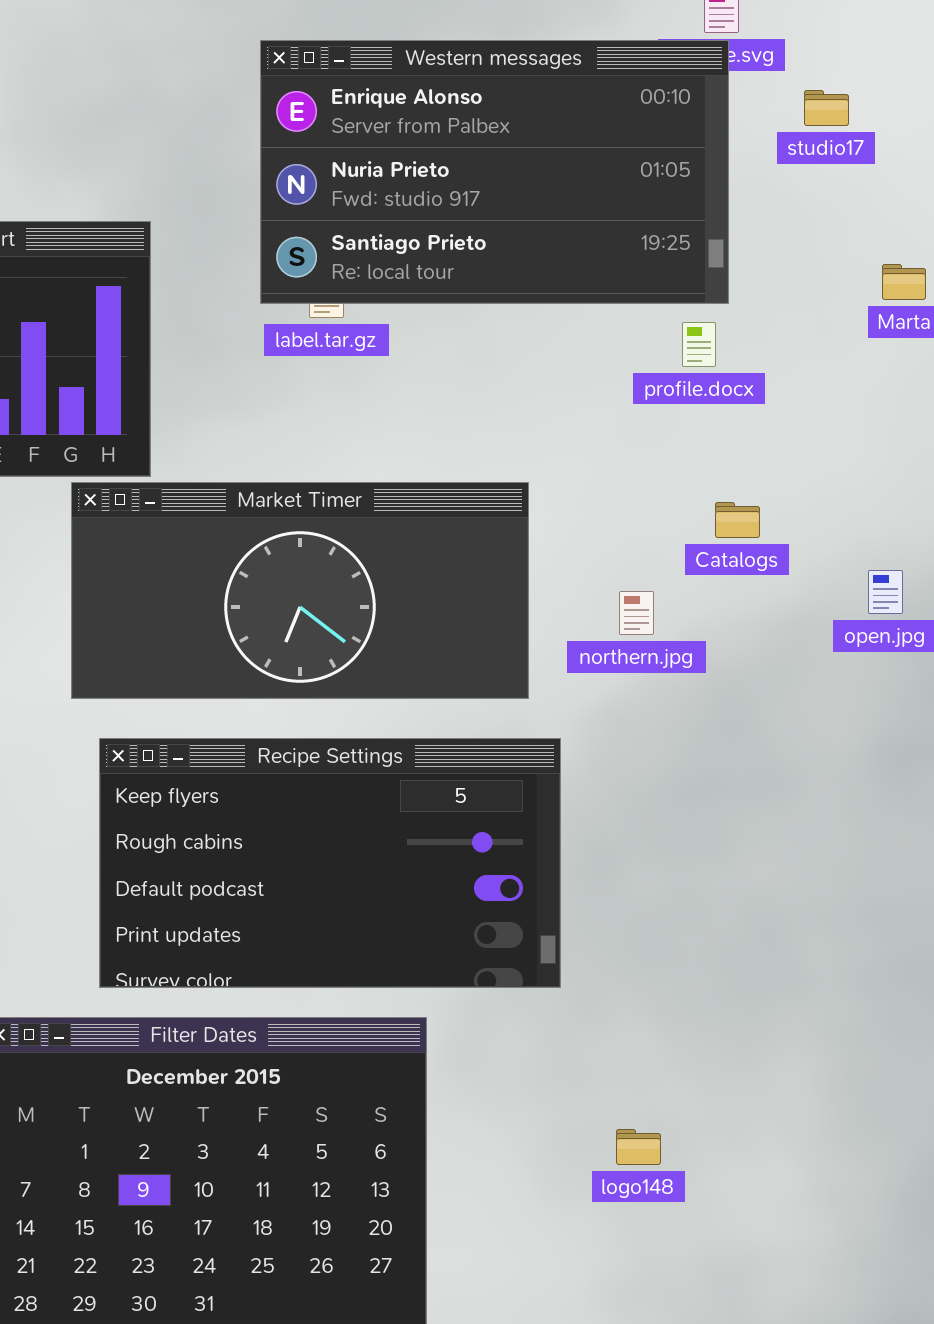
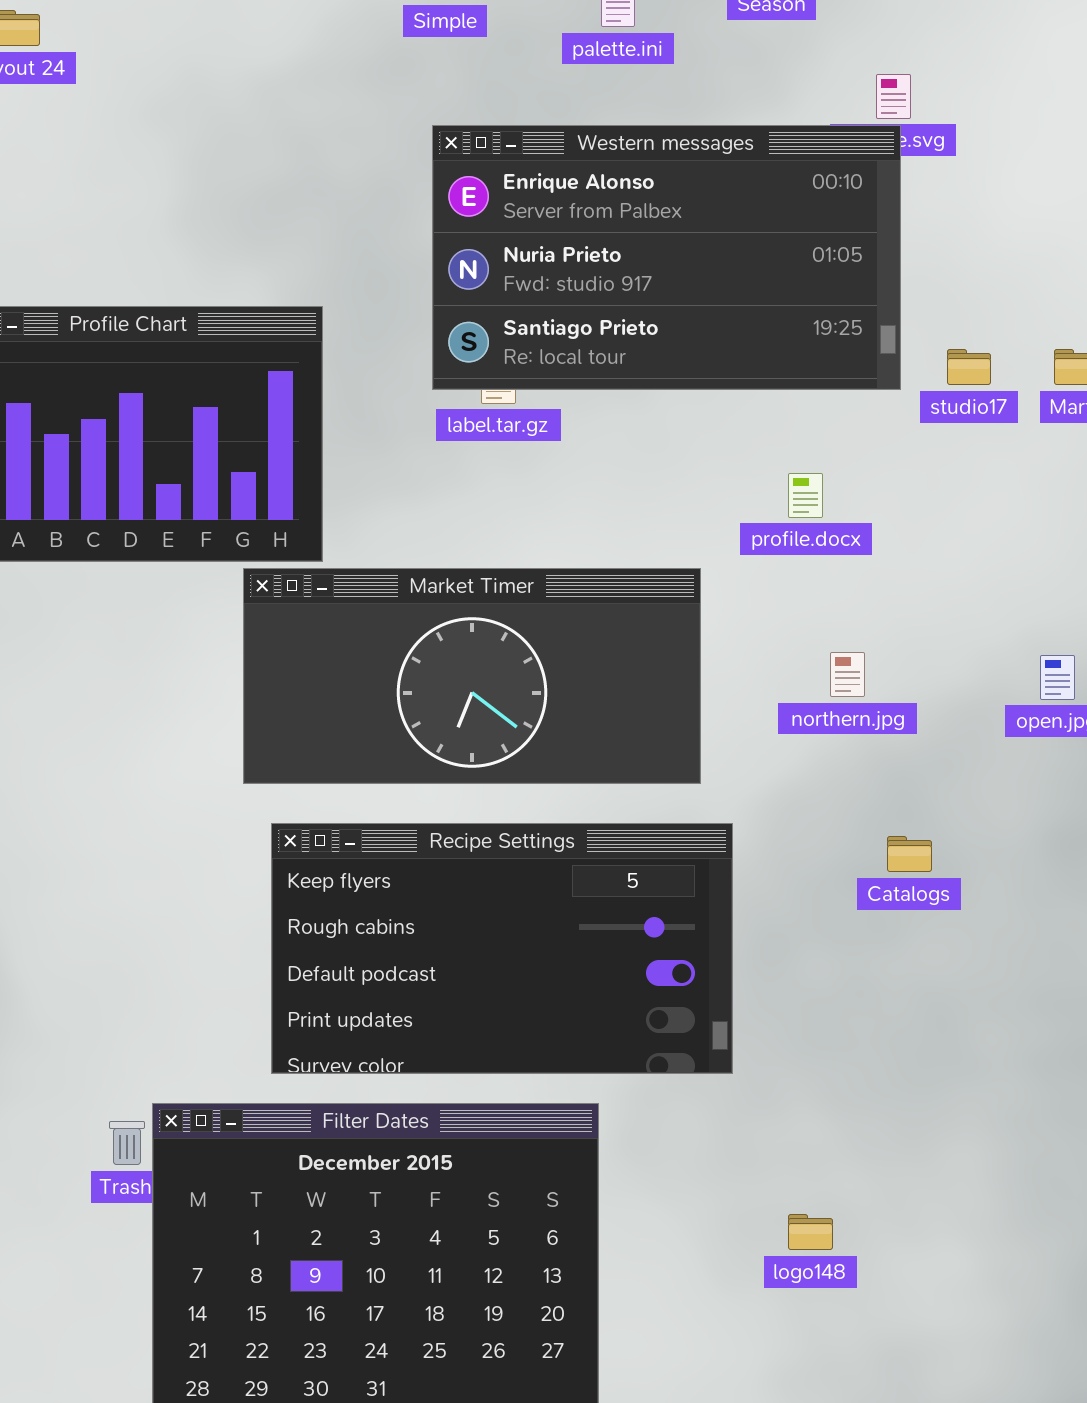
studio17: [804,90,849,126] -> [947,349,991,385], moved
profile.docx: [682,322,716,367] -> [788,473,823,518], moved
Catalogs: [715,502,760,538] -> [887,836,932,872], moved
northern.jpg: [619,591,654,635] -> [830,652,865,697], moved

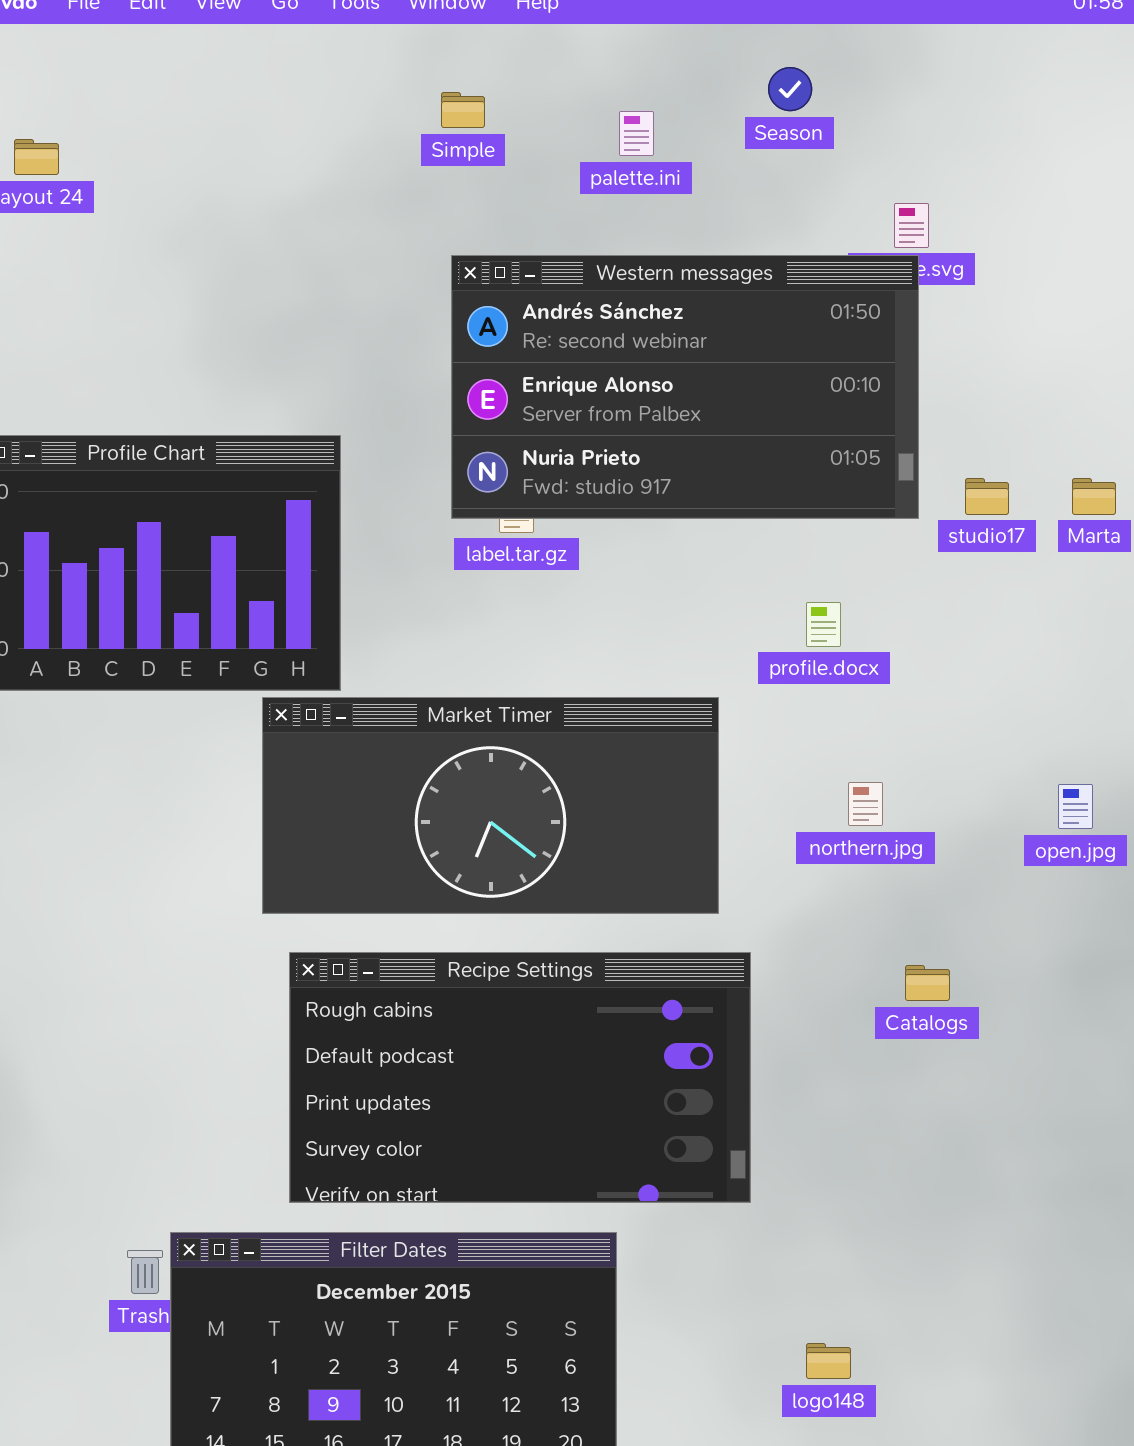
Western messages: [432,125,901,390] -> [451,255,919,519], scrolled up 1 row
Recipe Settings: [271,823,733,1074] -> [289,952,751,1203], scrolled down 1 row

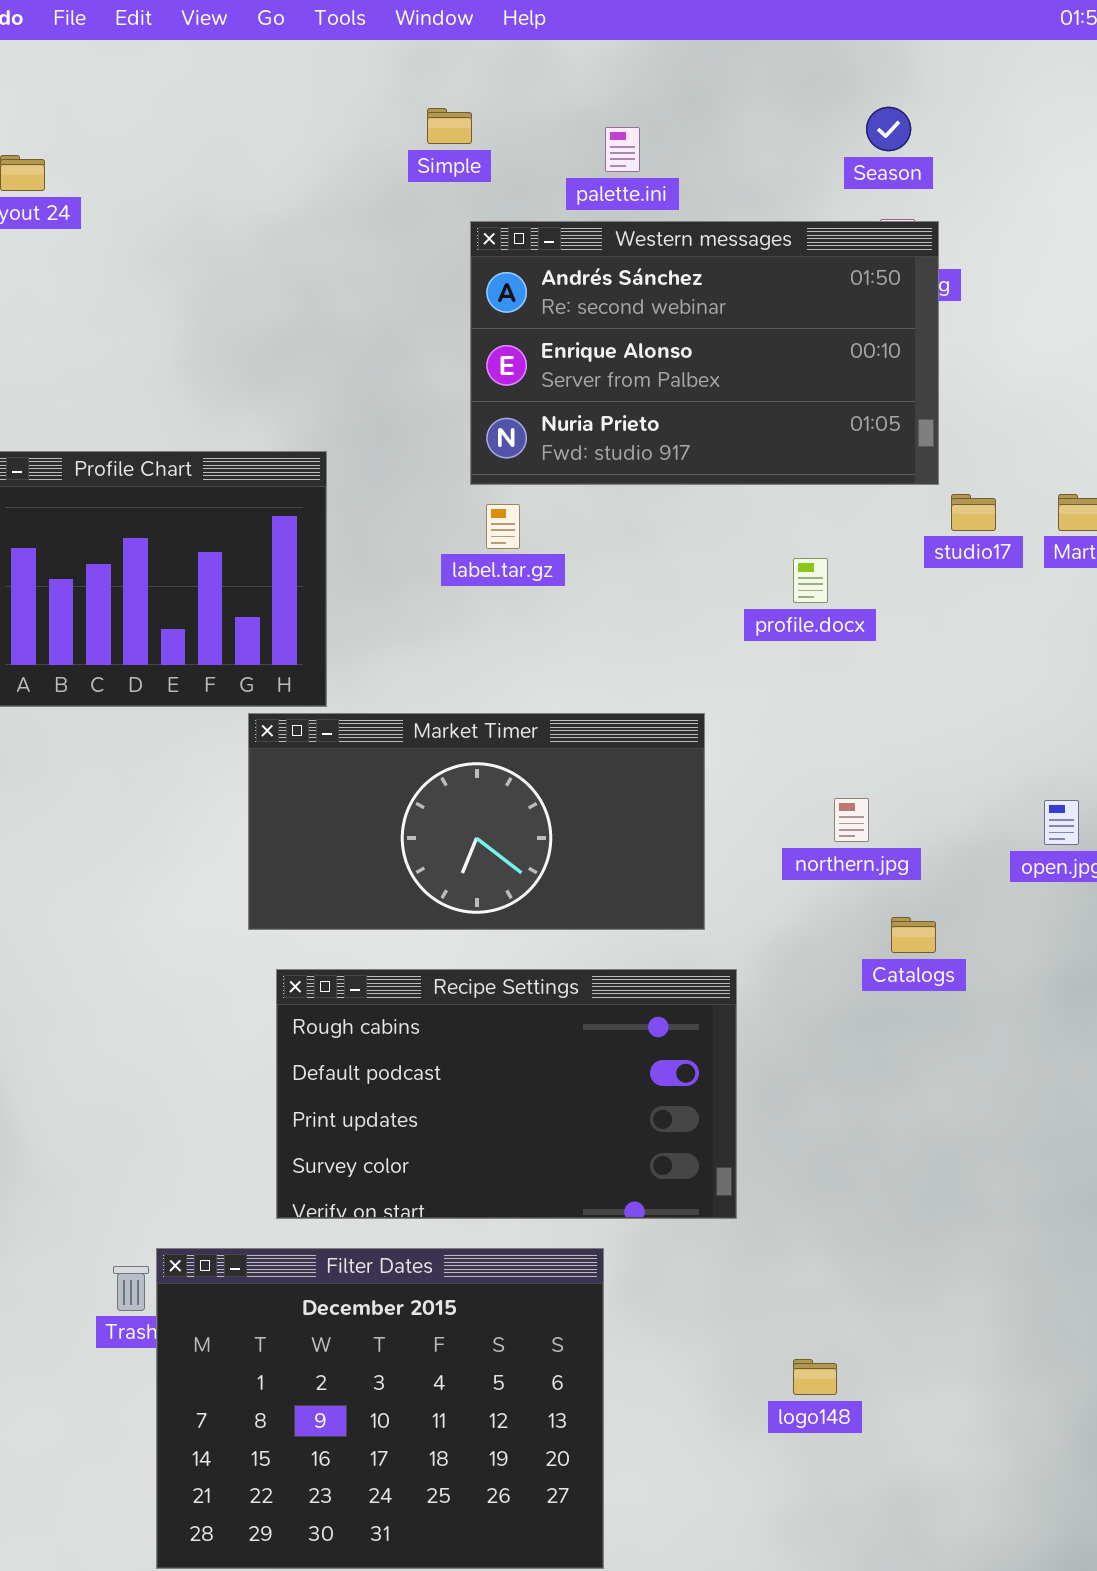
Season: [768,67,812,111] -> [866,107,911,151], moved
Western messages: [451,255,919,519] -> [470,221,939,485], moved
profile.docx: [806,602,841,647] -> [793,558,828,603], moved
Catalogs: [905,965,950,1001] -> [891,917,936,953], moved

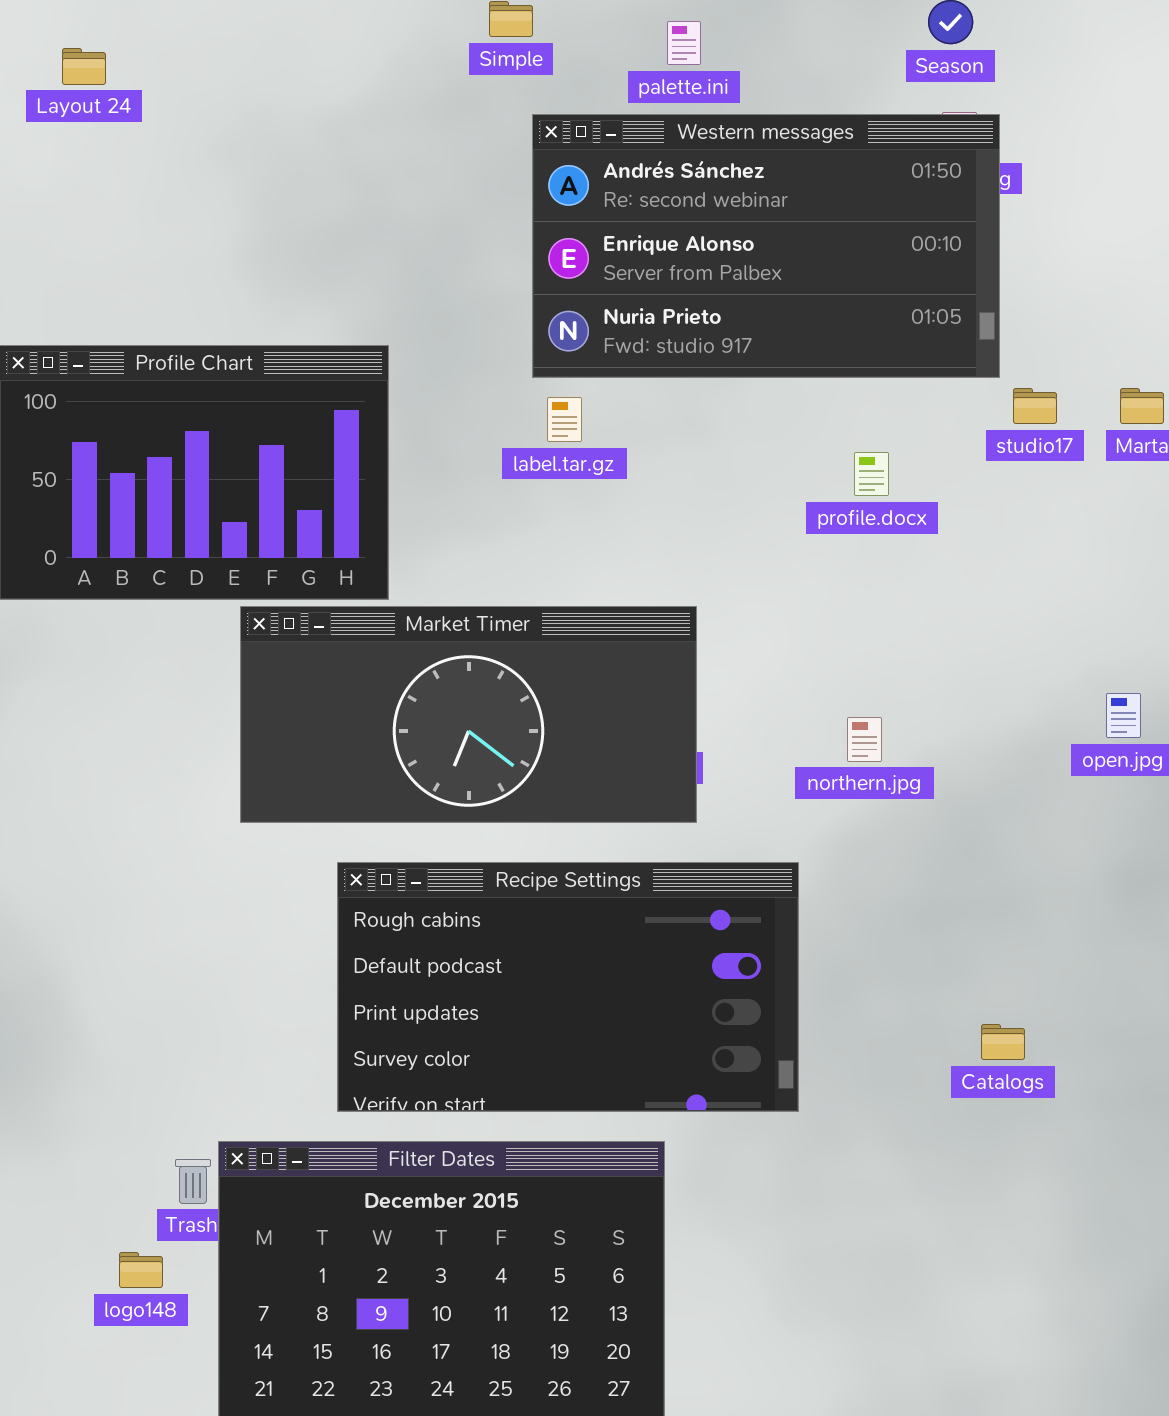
Market Timer: [248,713,705,930] -> [240,606,697,823], moved
northern.jpg: [834,798,869,842] -> [847,717,882,762], moved
Catalogs: [891,917,936,953] -> [981,1024,1025,1060], moved
logo148: [793,1359,837,1395] -> [119,1252,163,1288], moved

